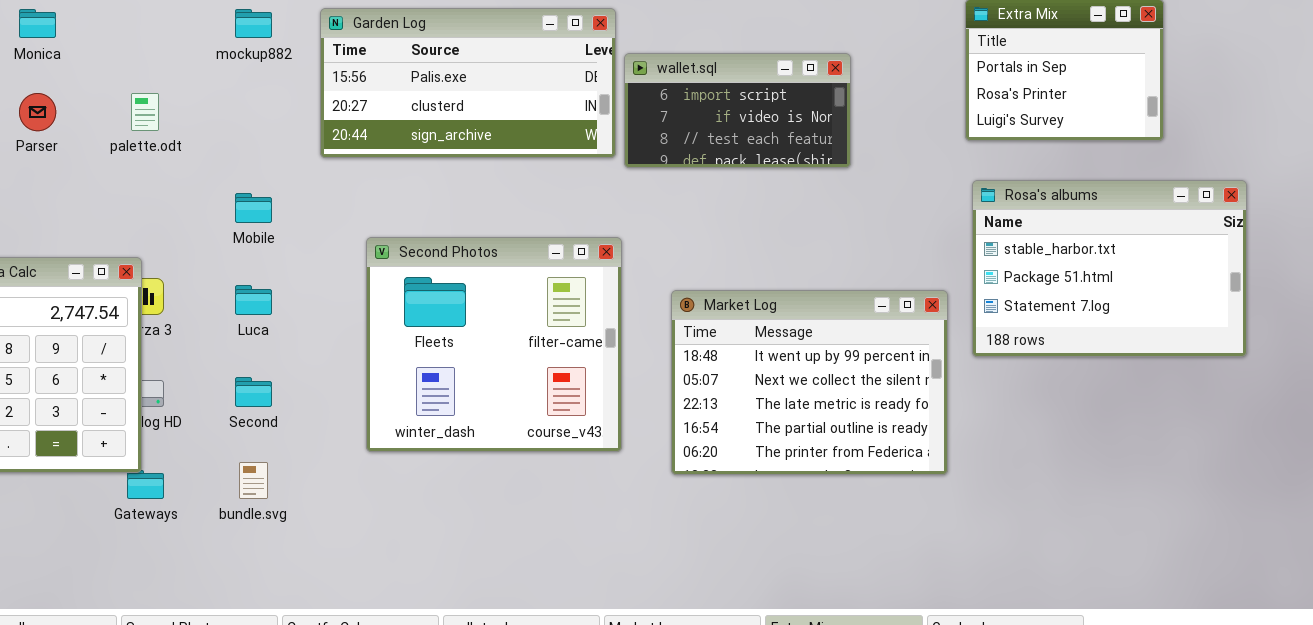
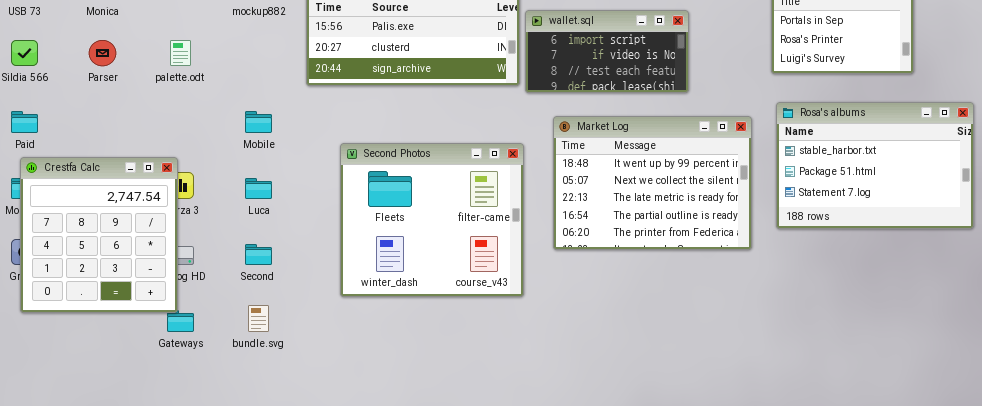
Market Log: [671,290,948,475] -> [553,116,752,250], moved

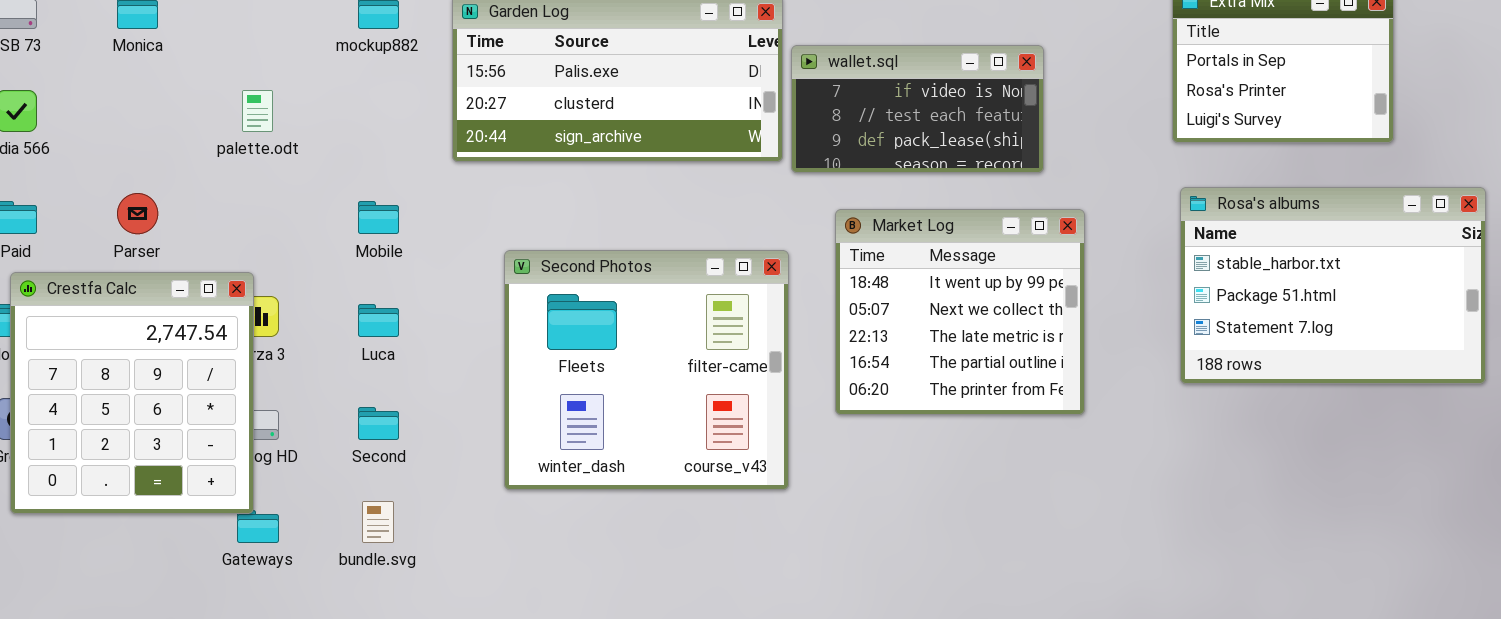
wallet.sql: [525,10,689,93] -> [791,45,1044,173], scrolled down 1 row
Parser: [89,40,116,66] -> [117,193,158,234], moved
Market Log: [553,116,752,250] -> [835,209,1085,415], resized

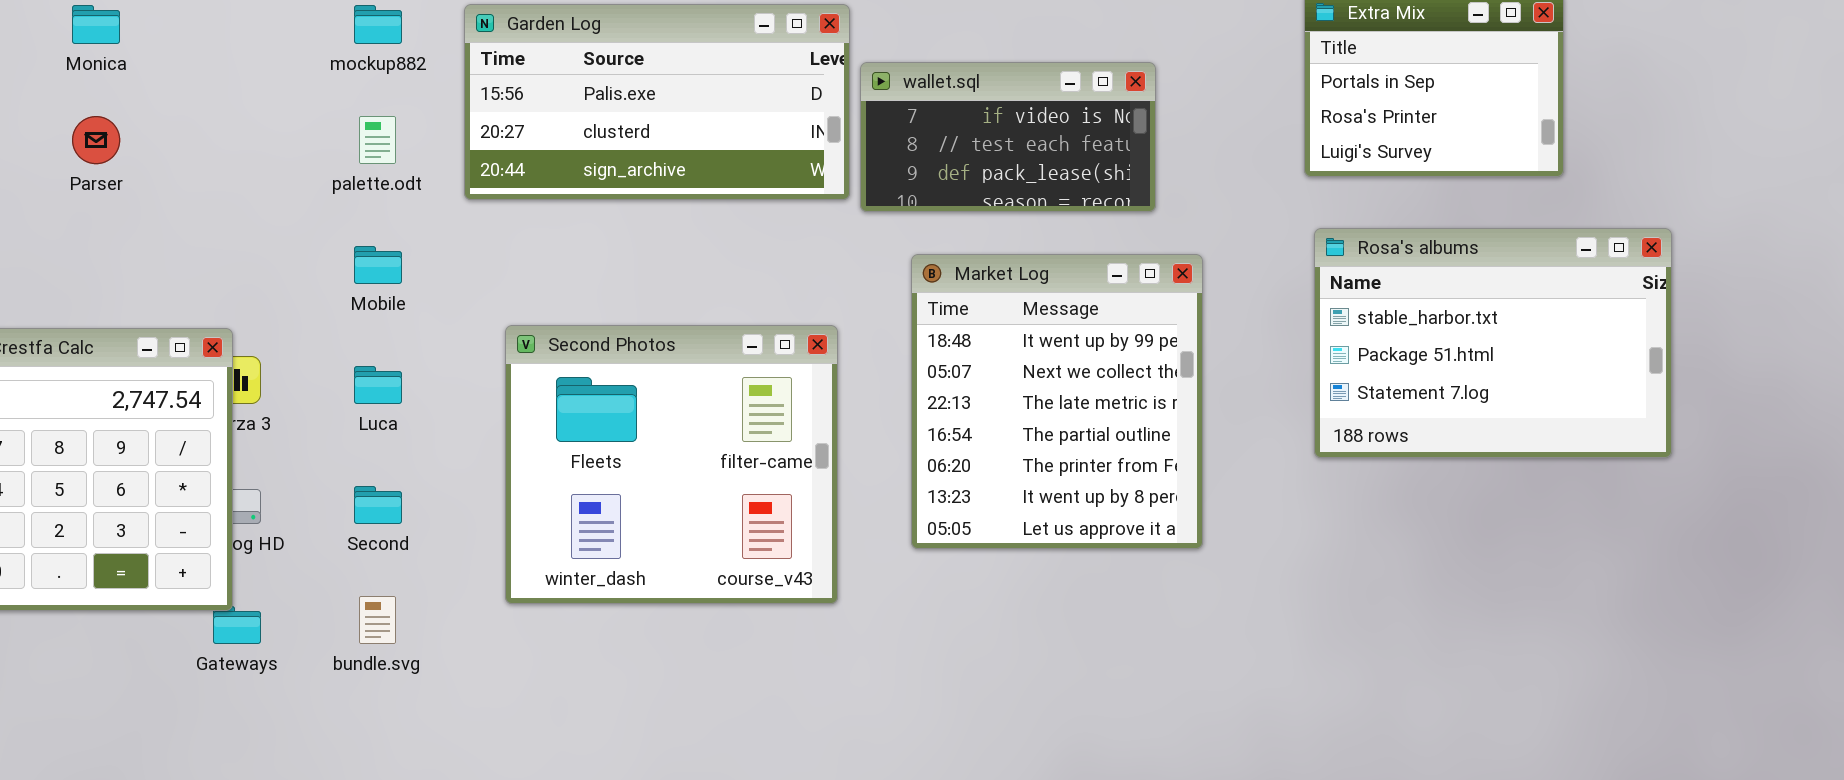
palette.odt: [242,90,273,132] -> [359,116,396,164], moved
Parser: [117,193,158,234] -> [72,116,120,164], moved
Market Log: [835,209,1085,415] -> [911,254,1203,549], resized
Second Photos: [504,250,789,490] -> [505,325,838,604], moved

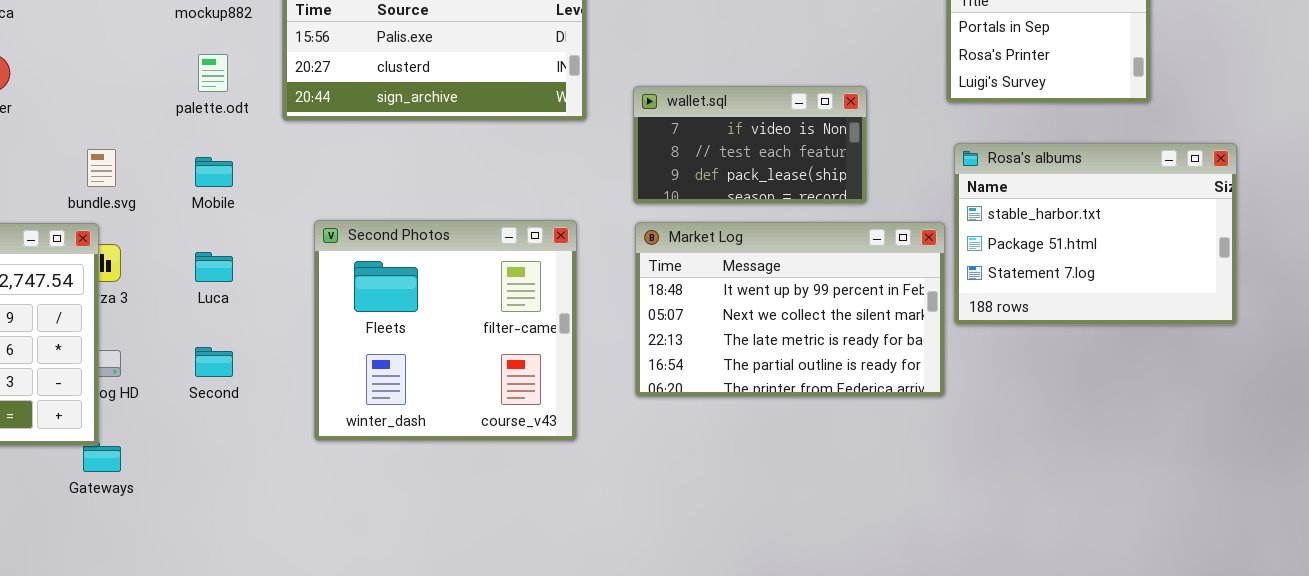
wallet.sql: [860,62,1156,212] -> [633,86,867,204], moved
Market Log: [911,254,1203,549] -> [635,222,945,397], resized
bundle.svg: [359,596,396,644] -> [87,149,116,187], moved

